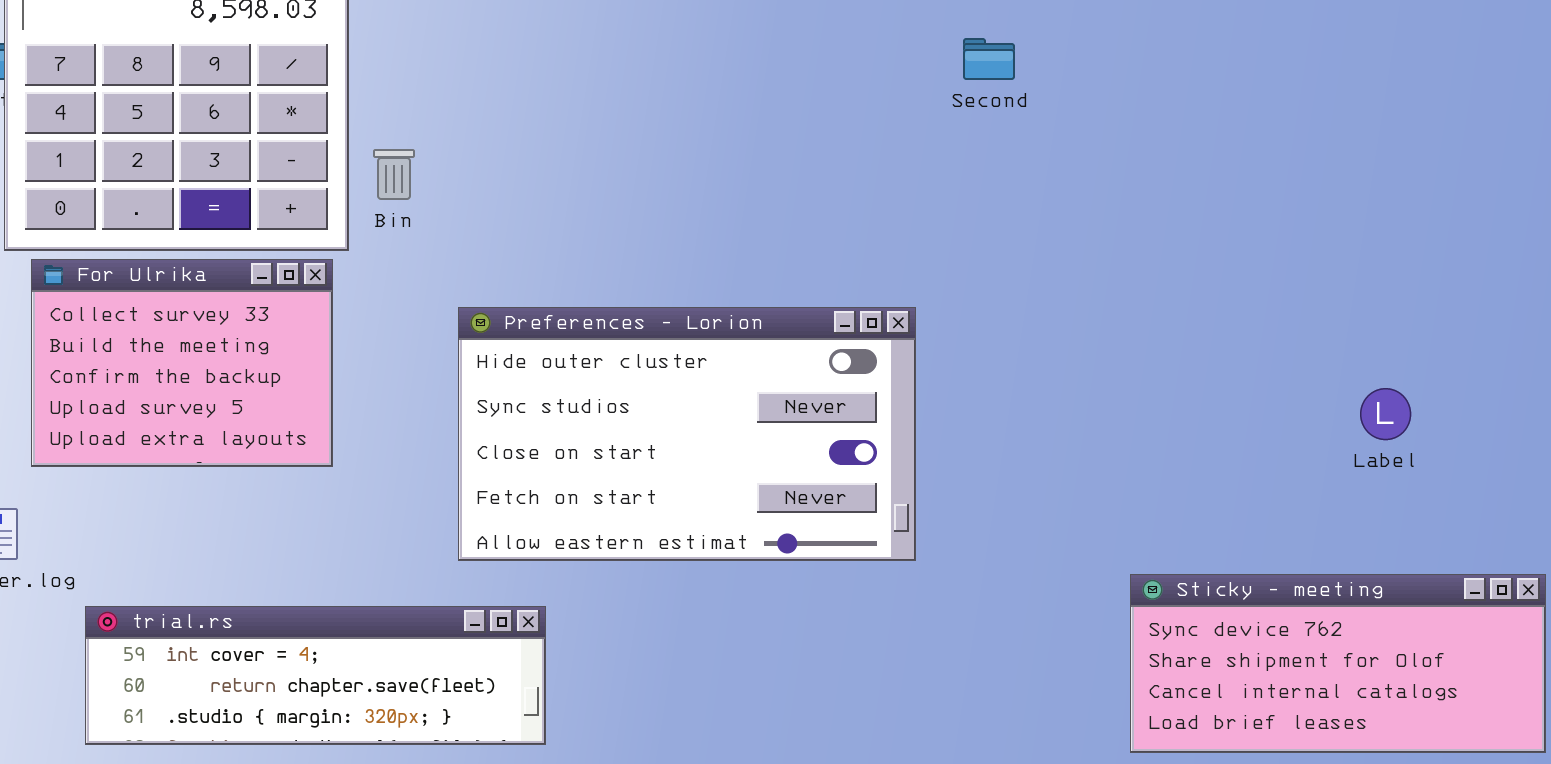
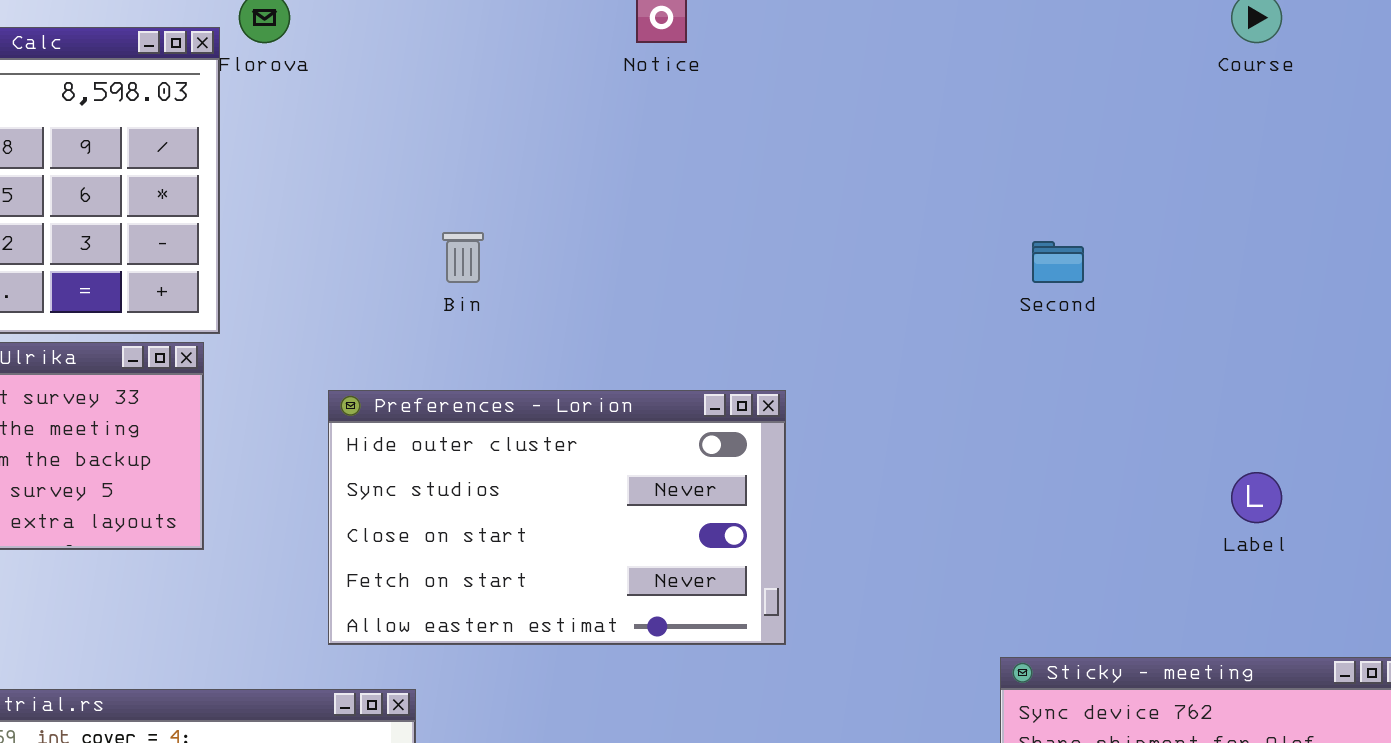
Second: [963,38,1015,80] -> [1032,241,1084,283], moved
Bin: [373,149,415,200] -> [442,232,484,283], moved

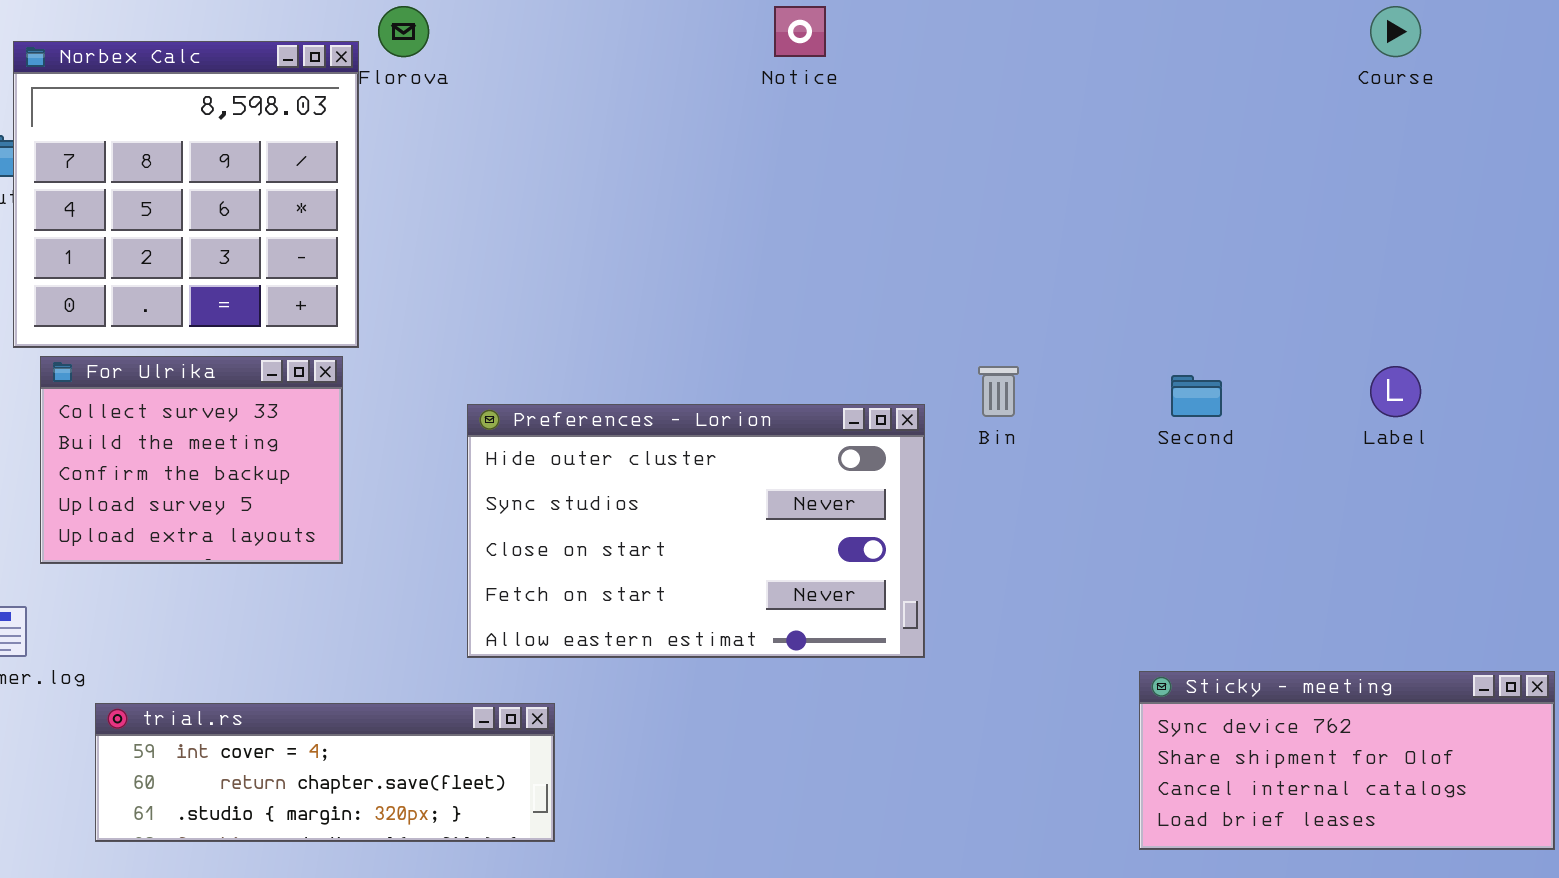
Bin: [442,232,484,283] -> [978,366,1019,417], moved
Second: [1032,241,1084,283] -> [1171,375,1222,417], moved
Label: [1231,472,1282,523] -> [1370,366,1421,417], moved

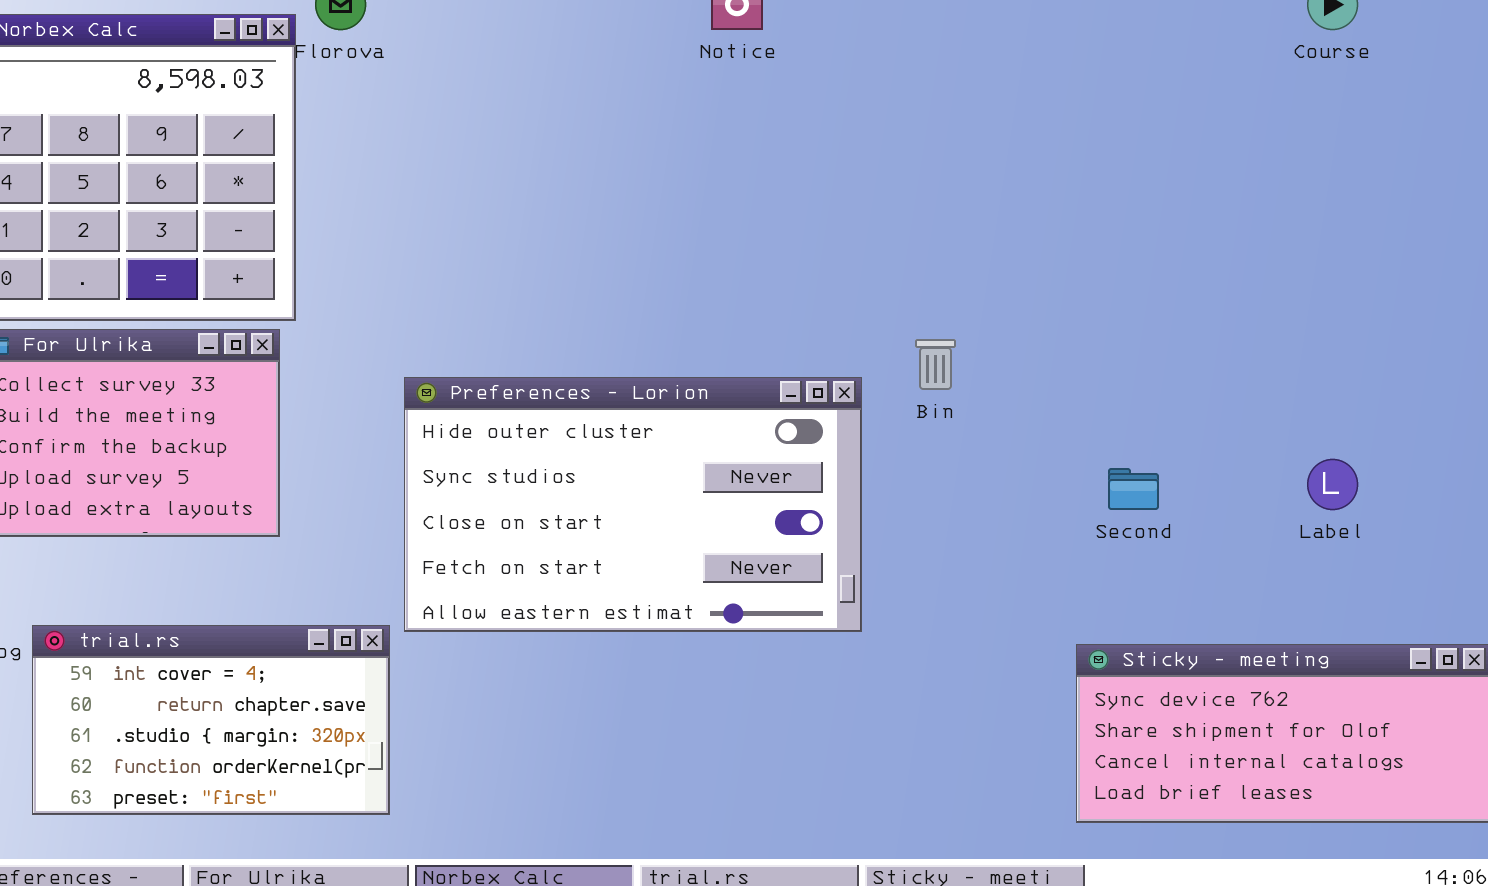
Label: [1370,366,1421,417] -> [1307,459,1358,510], moved
Second: [1171,375,1222,417] -> [1108,468,1159,510], moved
trial.rs: [95,703,555,842] -> [32,625,390,815], resized

